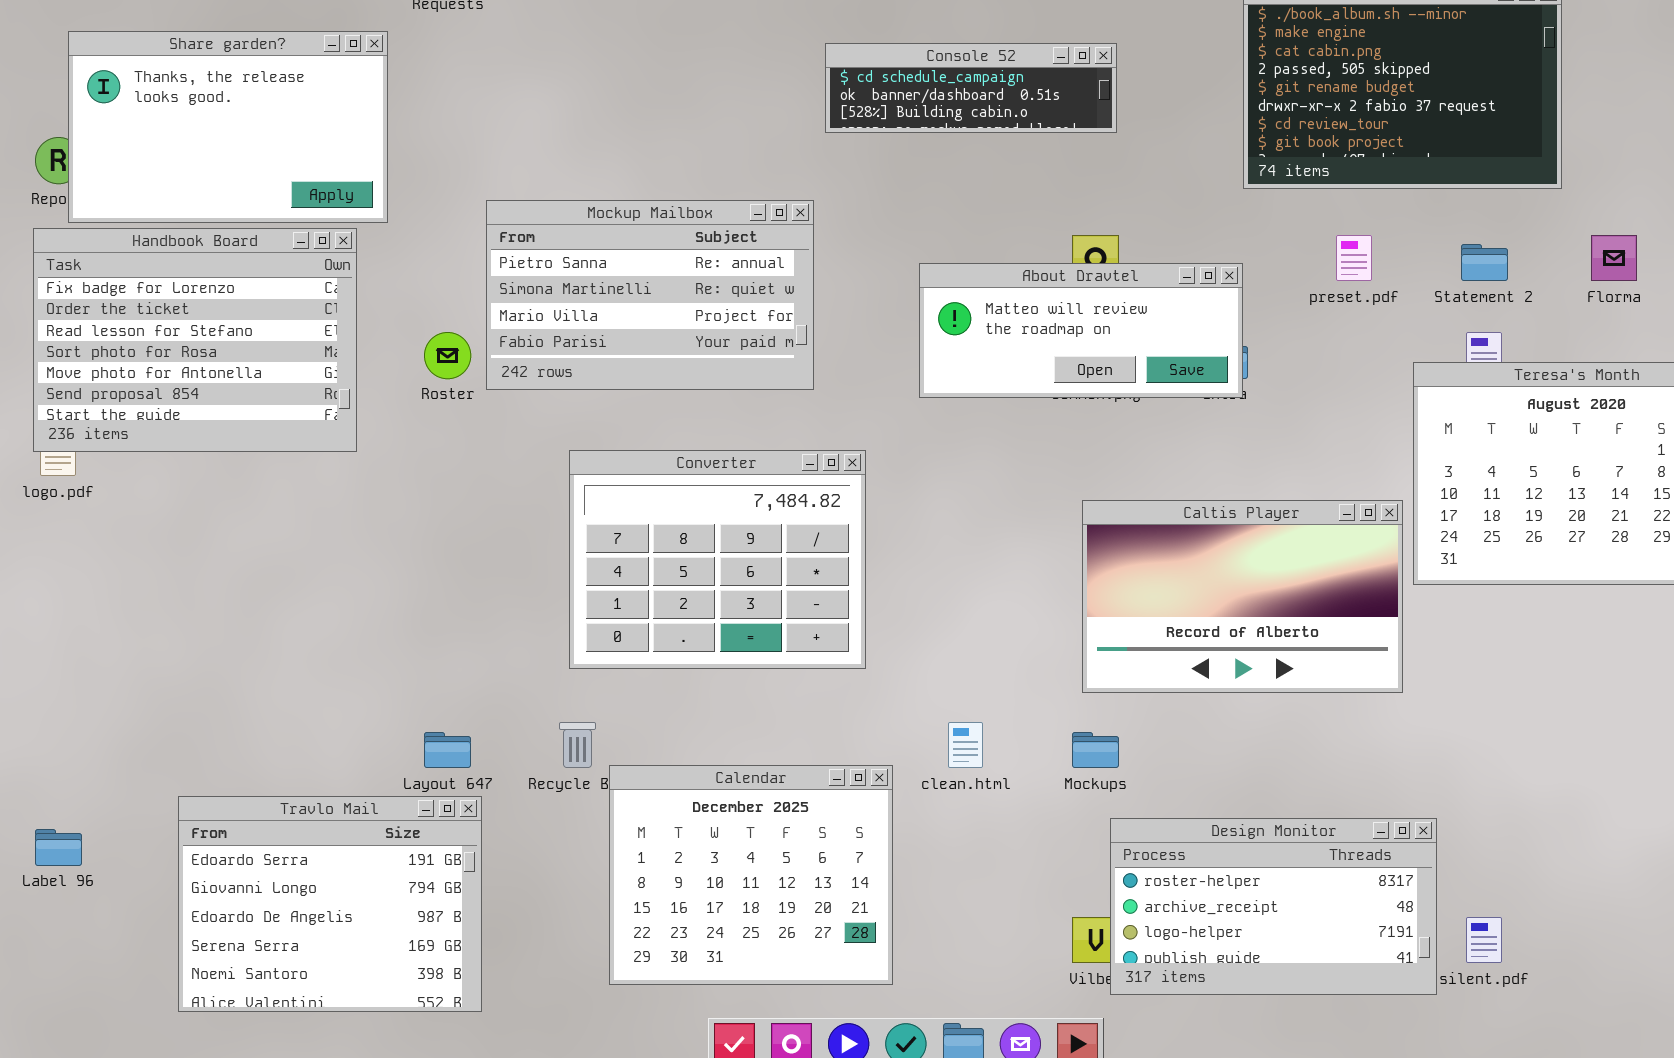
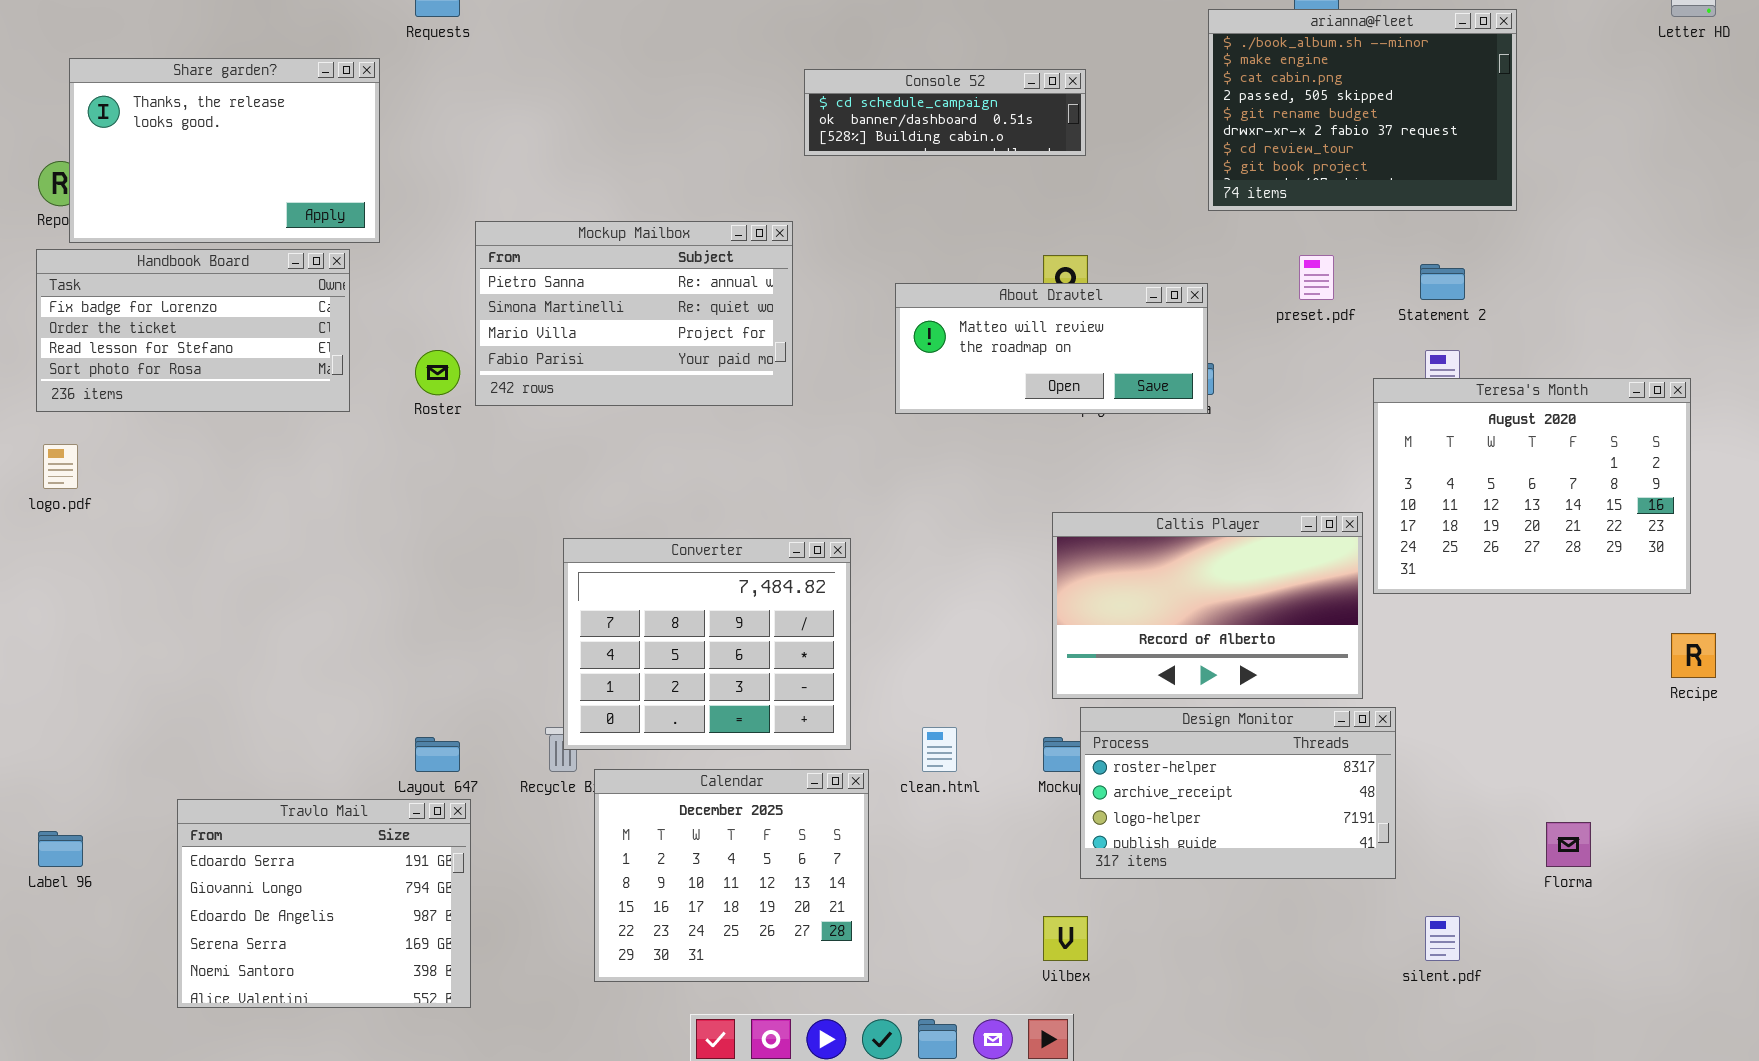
Handbook Board: [33,228,357,452] -> [36,249,350,412], resized
Florma: [1591,235,1637,281] -> [1546,822,1591,867], moved
Converter: [569,450,866,669] -> [563,538,851,750], moved
Design Monitor: [1110,818,1437,995] -> [1080,707,1396,879], moved

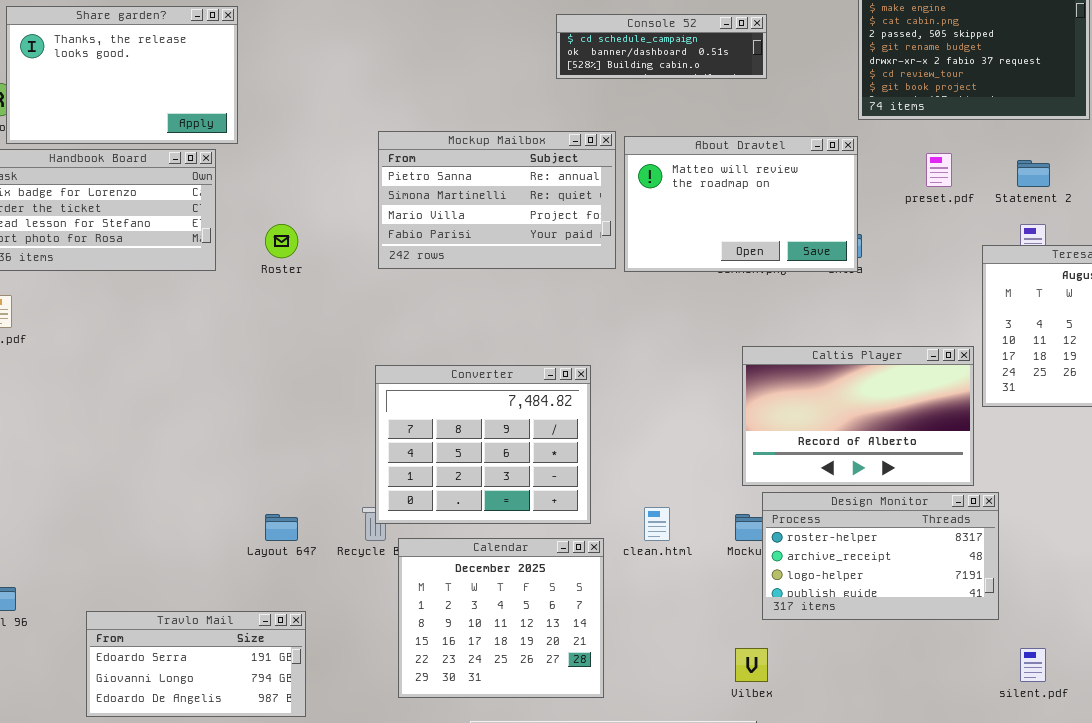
Mockup Mailbox: [475,221,793,406] -> [378,131,616,269], moved
About Dravtel: [895,283,1208,414] -> [624,136,858,272], resized
Travlo Mail: [177,799,471,1008] -> [86,611,306,717], resized

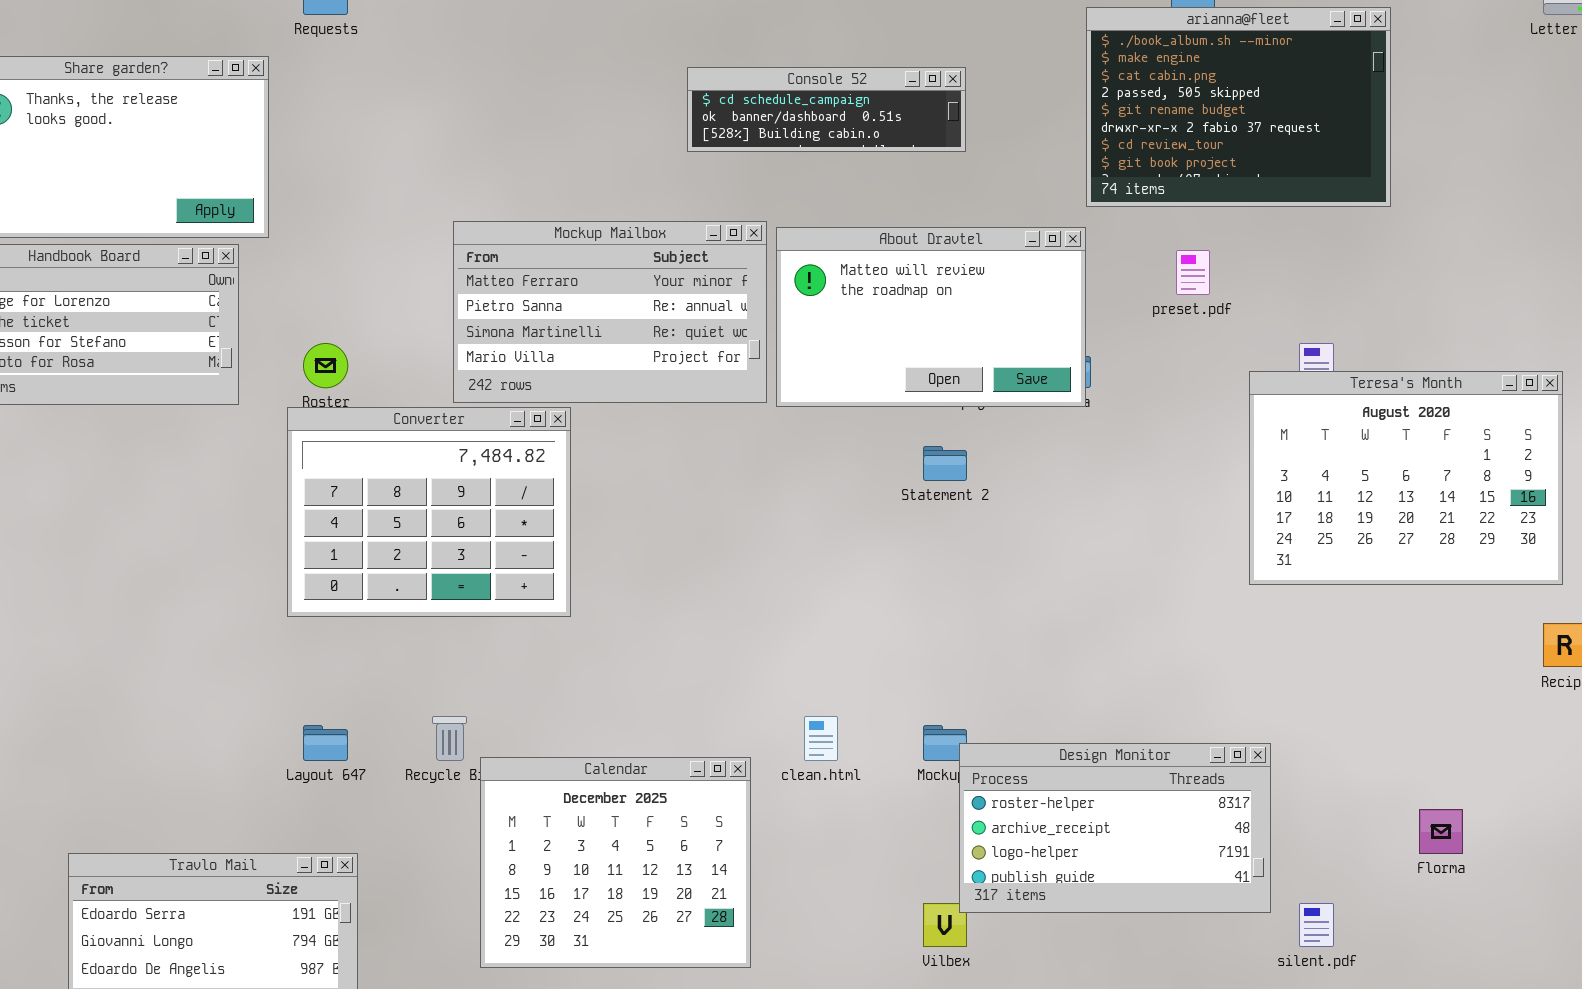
Mockup Mailbox: [378,131,616,269] -> [453,221,767,403], scrolled up 1 row
Statement 2: [1017,160,1050,187] -> [923,446,967,481], moved
Caltis Player: [742,346,974,486] -> none, closed
Converter: [375,365,591,524] -> [287,407,571,617], moved
Design Monitor: [762,492,999,620] -> [959,743,1271,913], moved

